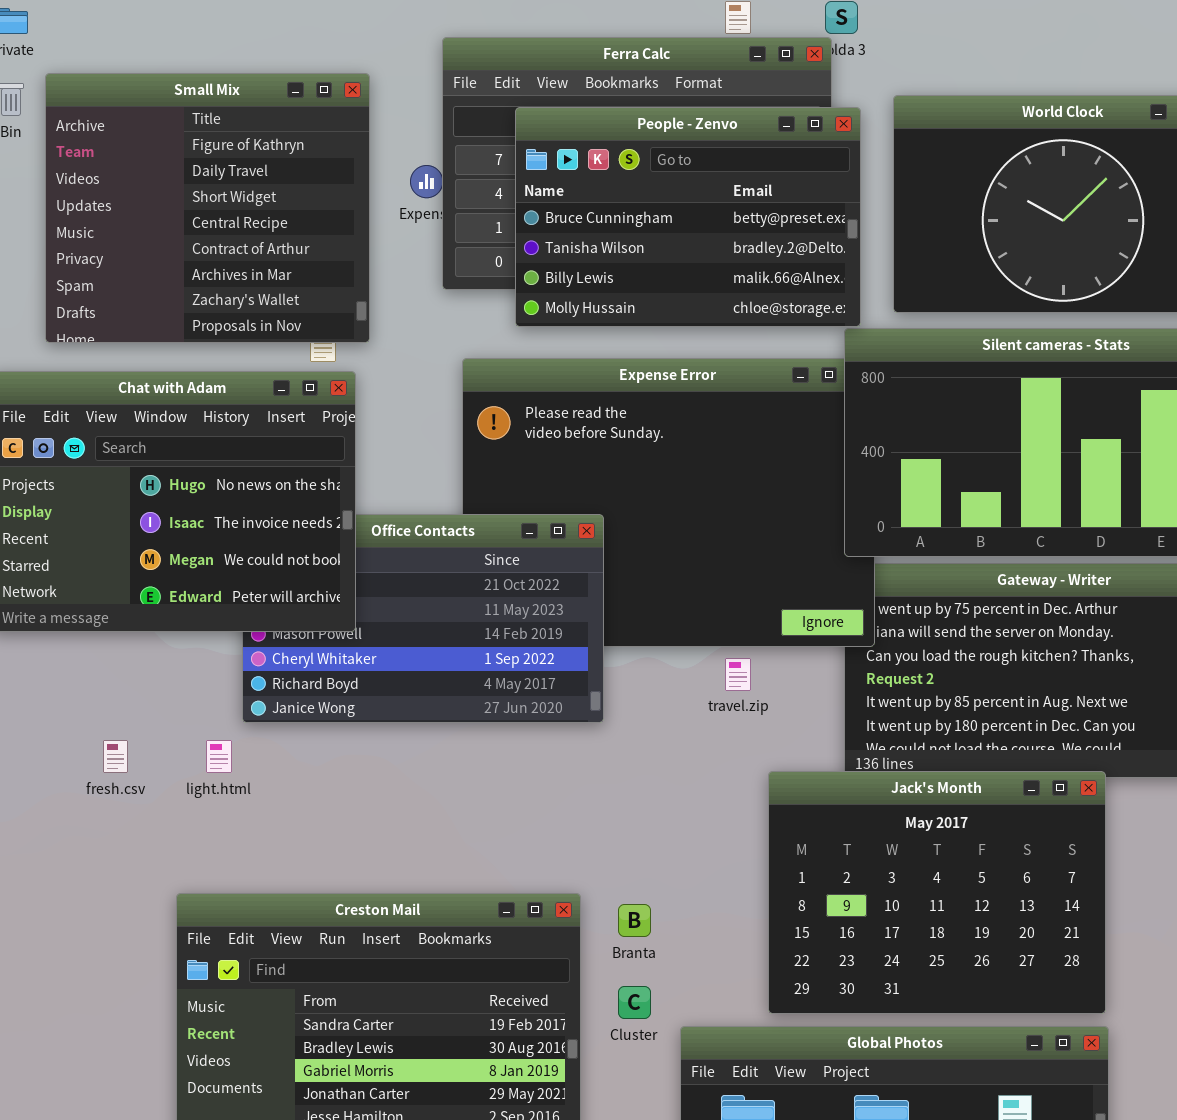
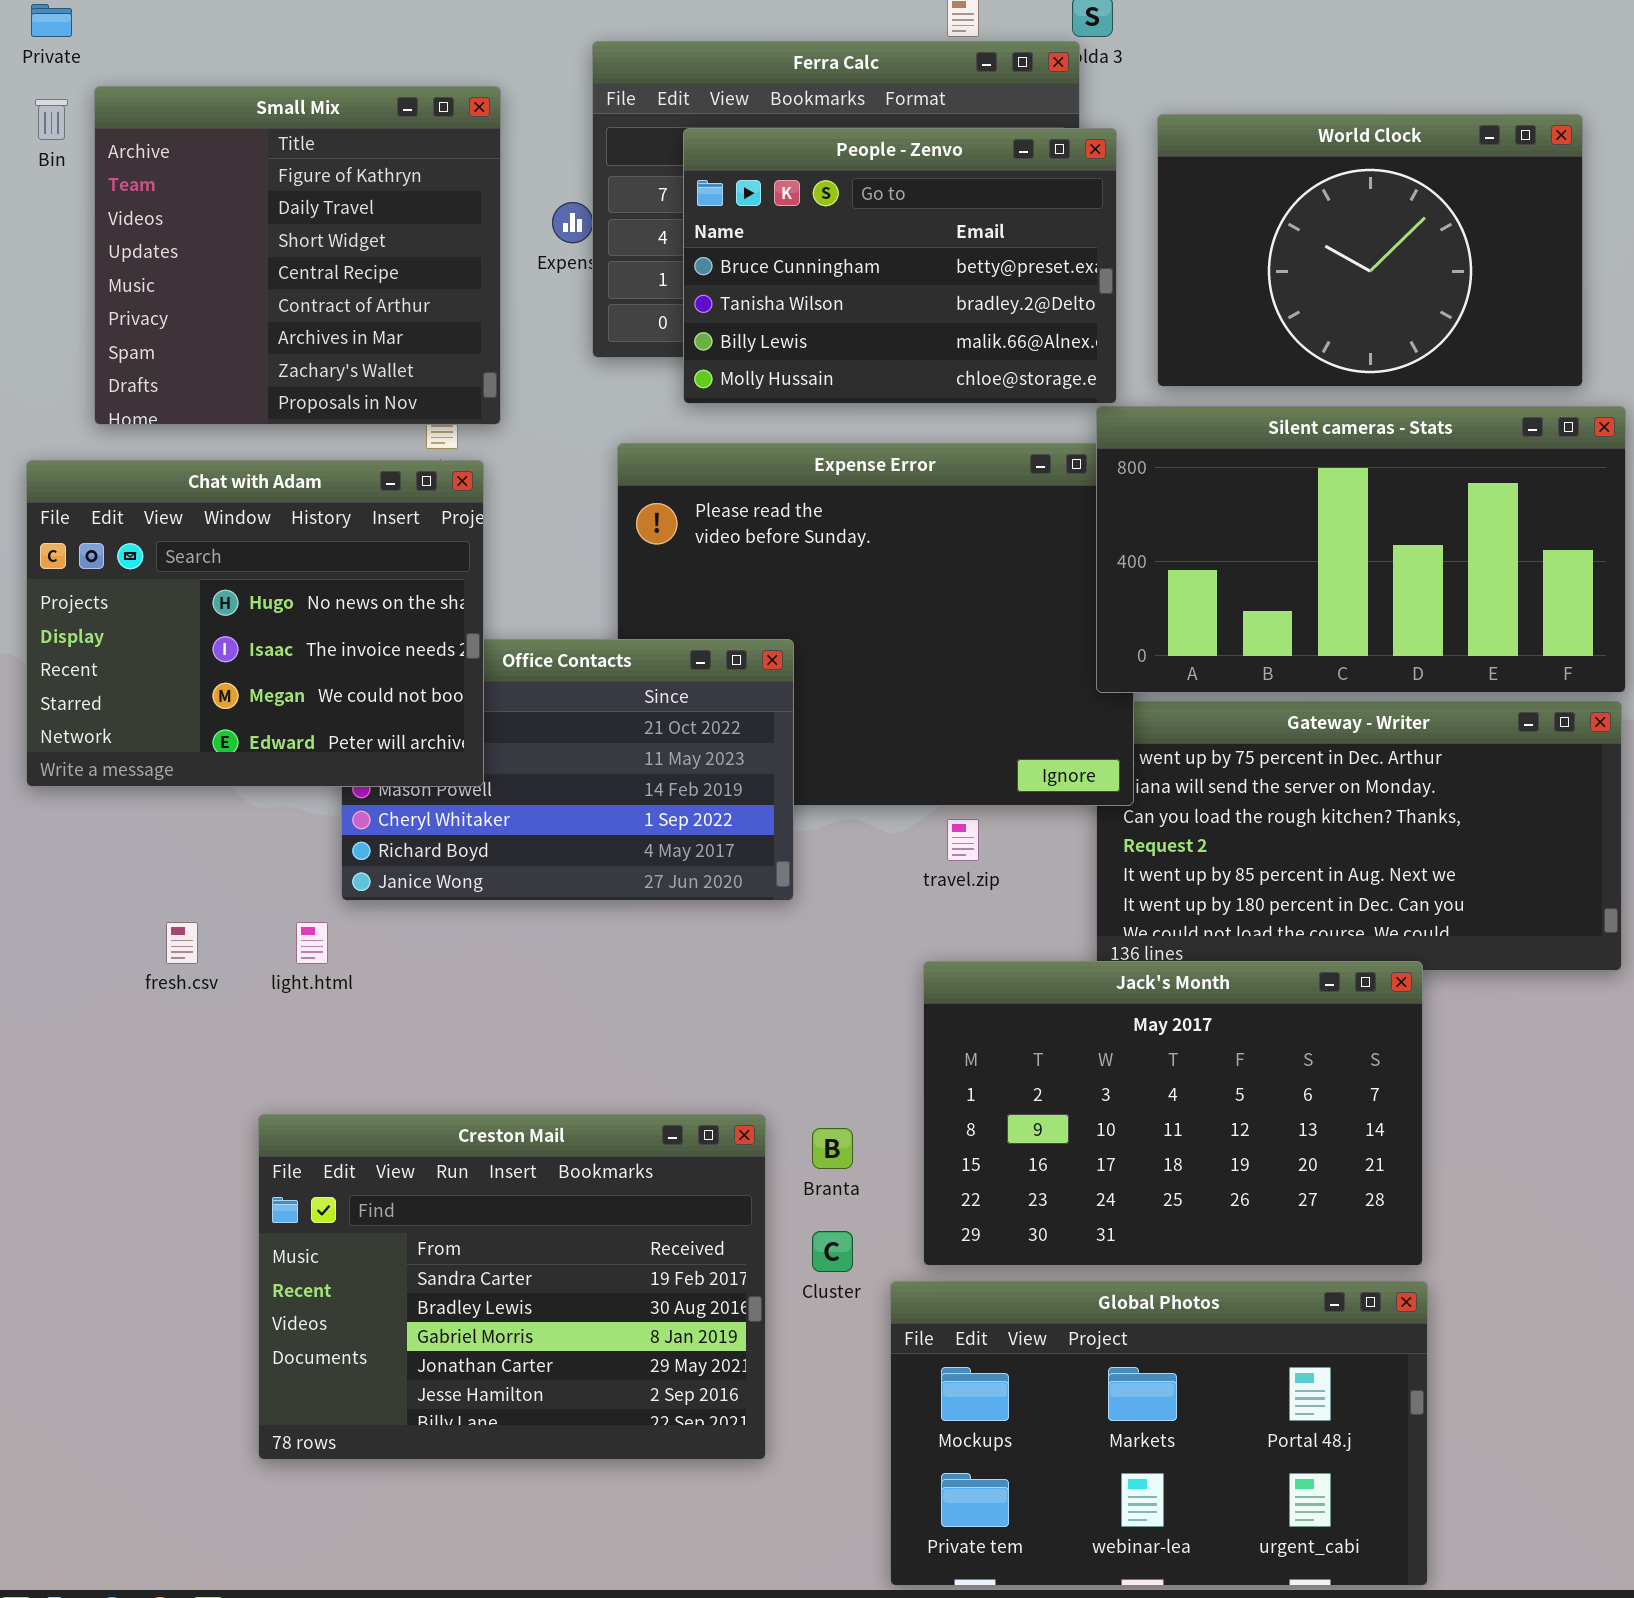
Jack's Month: [768,771,1106,1014] -> [923,961,1423,1266], resized

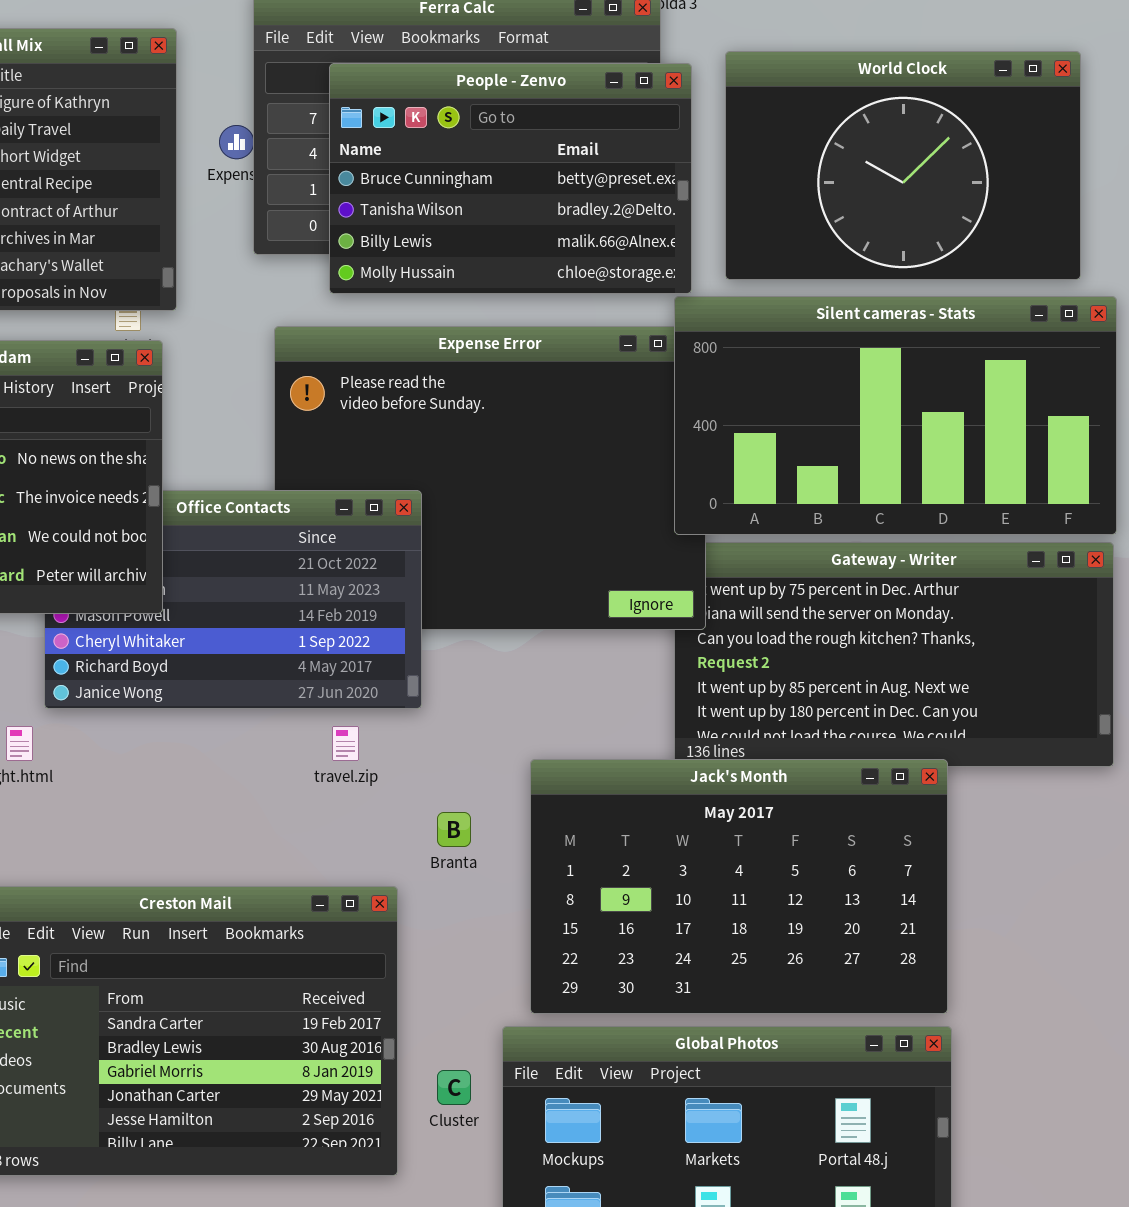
travel.zip: [947,819,979,861] -> [332,726,359,761], moved
Branta: [812,1128,853,1169] -> [437,812,471,847], moved
Cluster: [812,1231,853,1272] -> [437,1070,471,1105], moved

